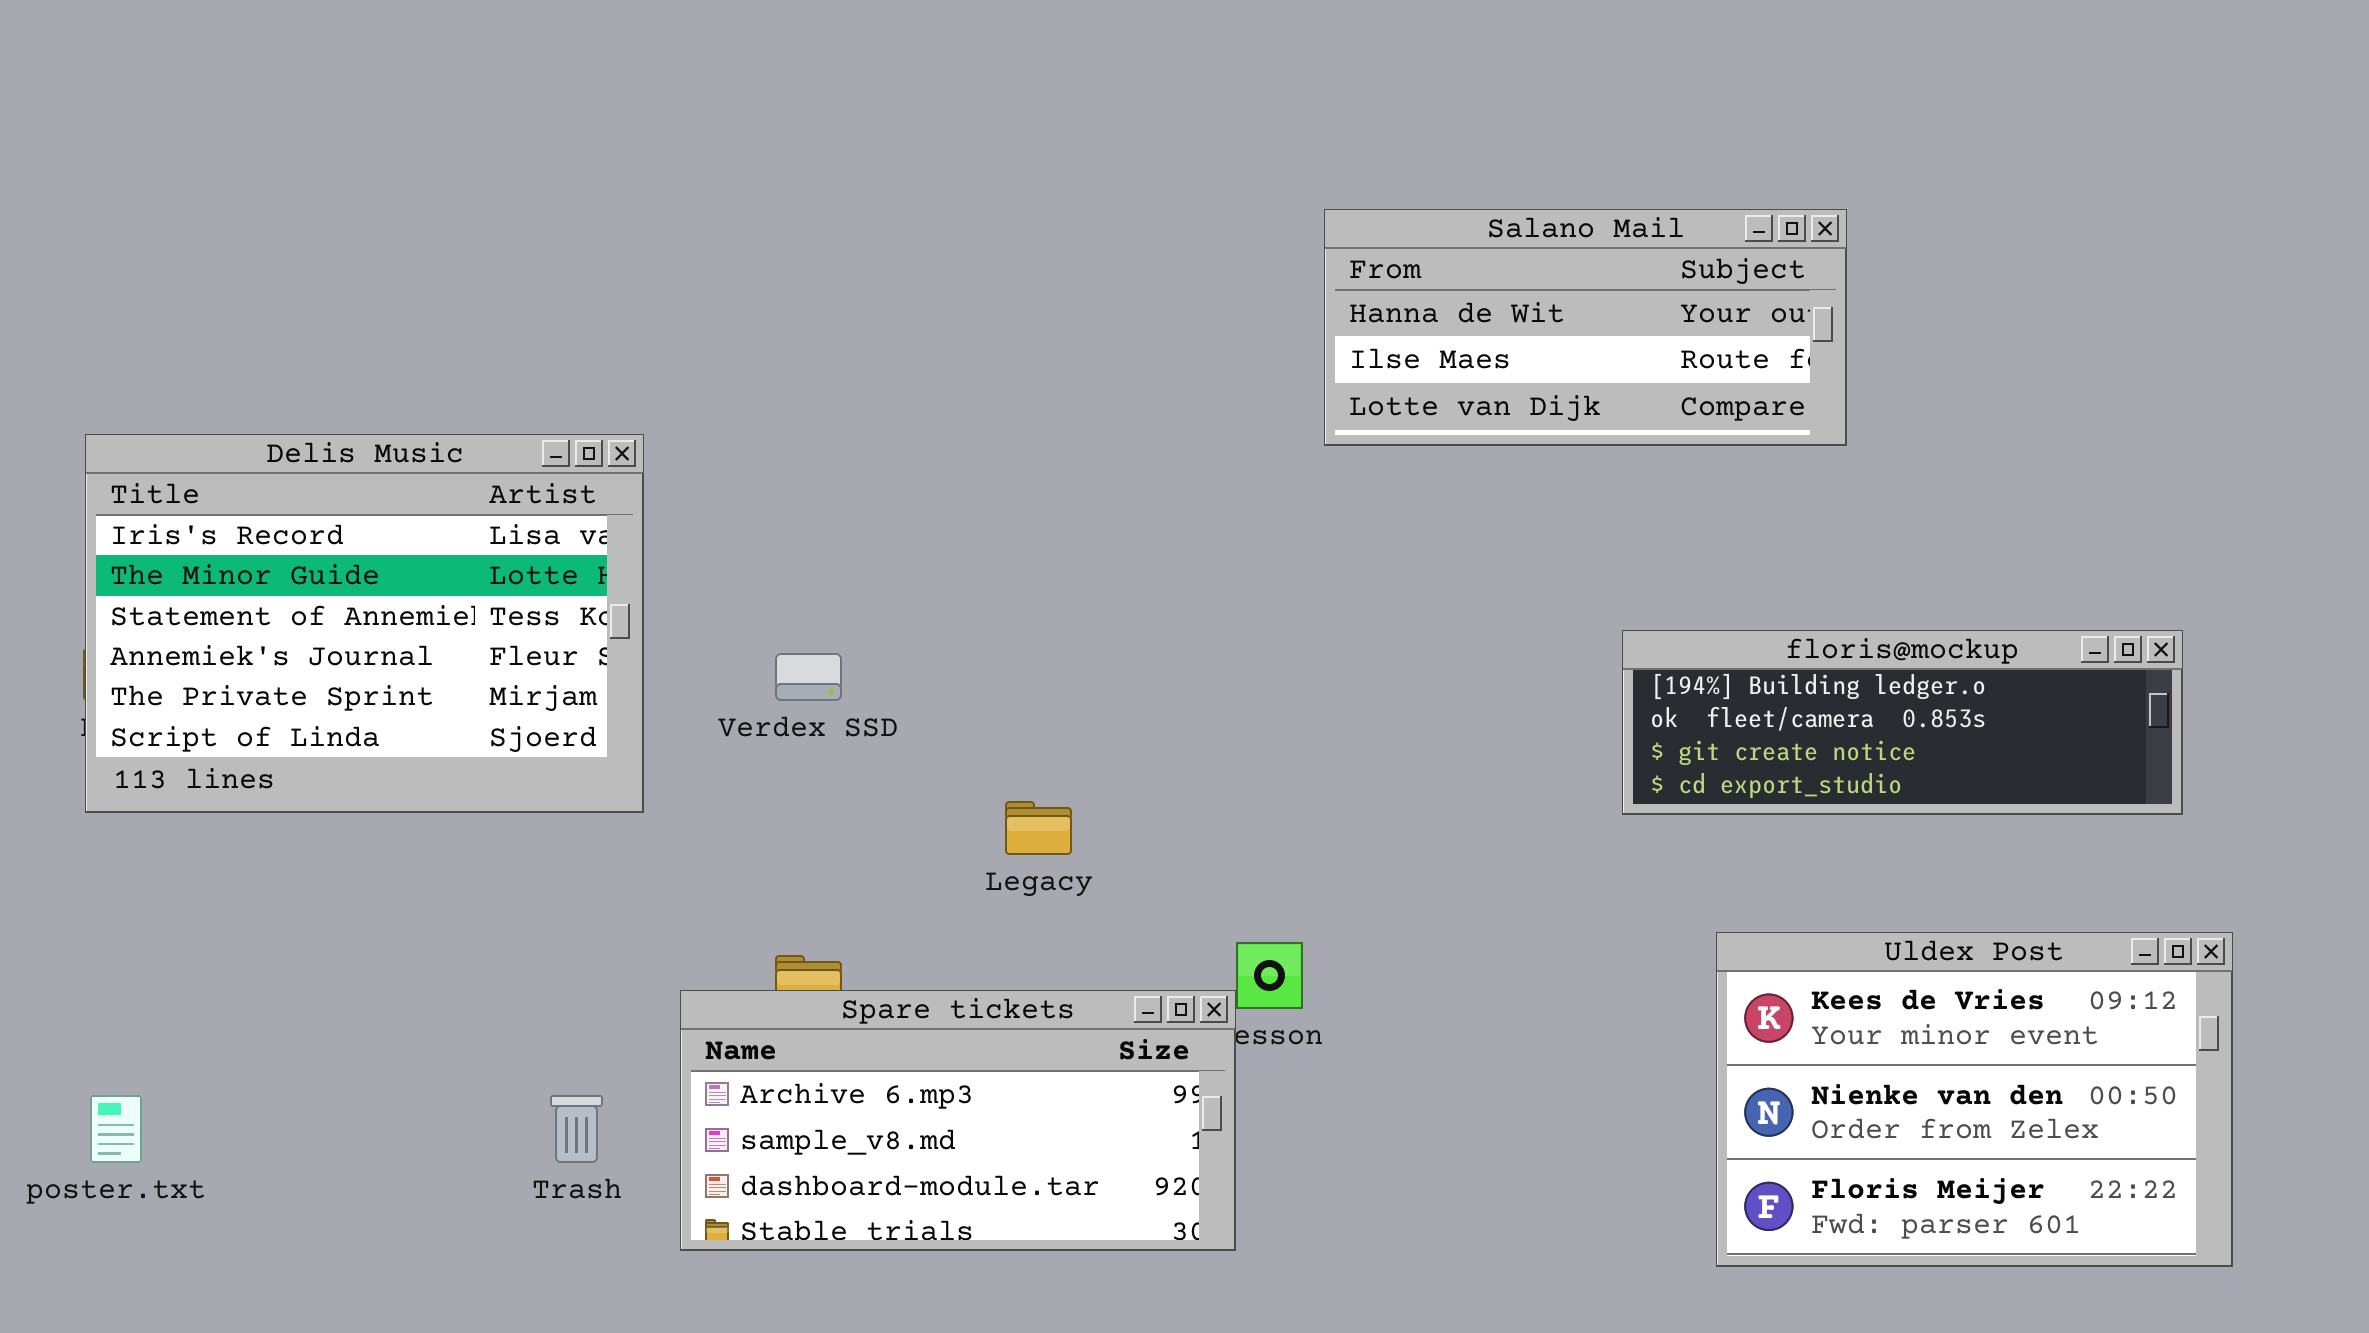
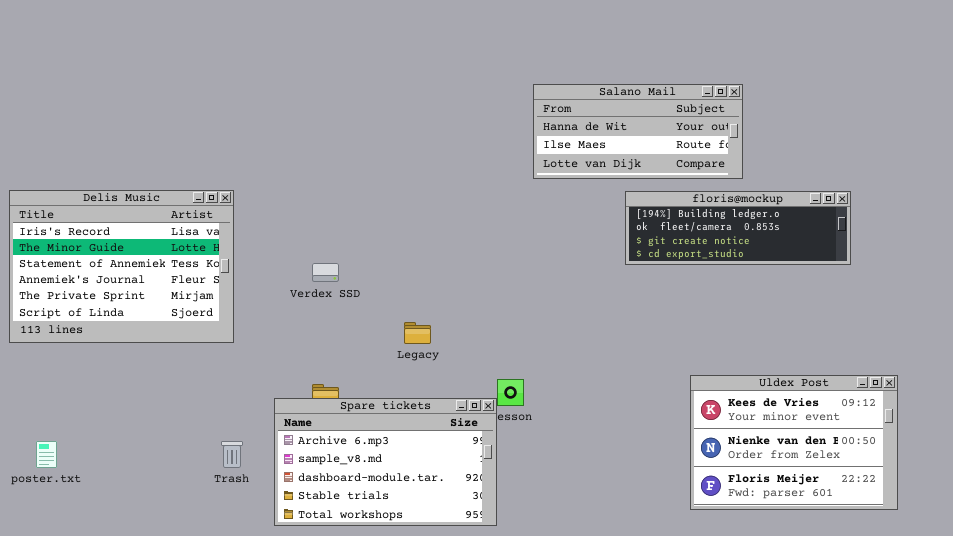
Delis Music: [85,434,644,813] -> [9,190,234,343], moved
floris@mockup: [1622,630,2183,815] -> [625,191,851,265], moved
Spare tickets: [680,990,1236,1251] -> [274,398,497,526], resized

